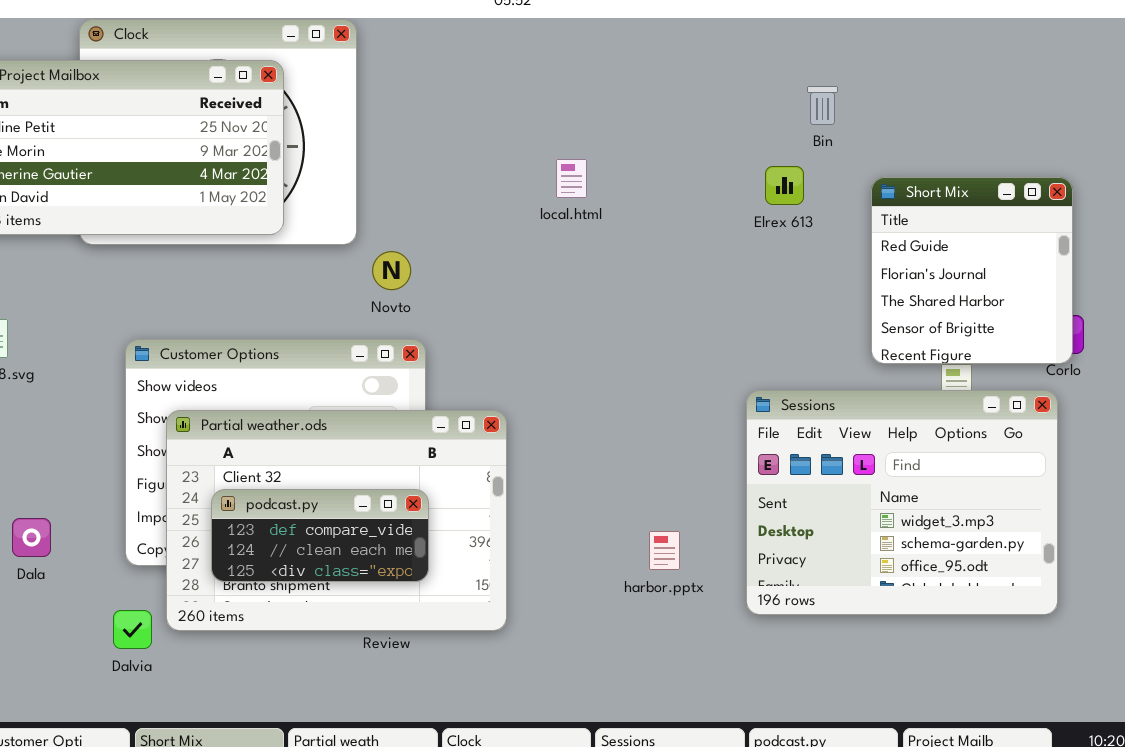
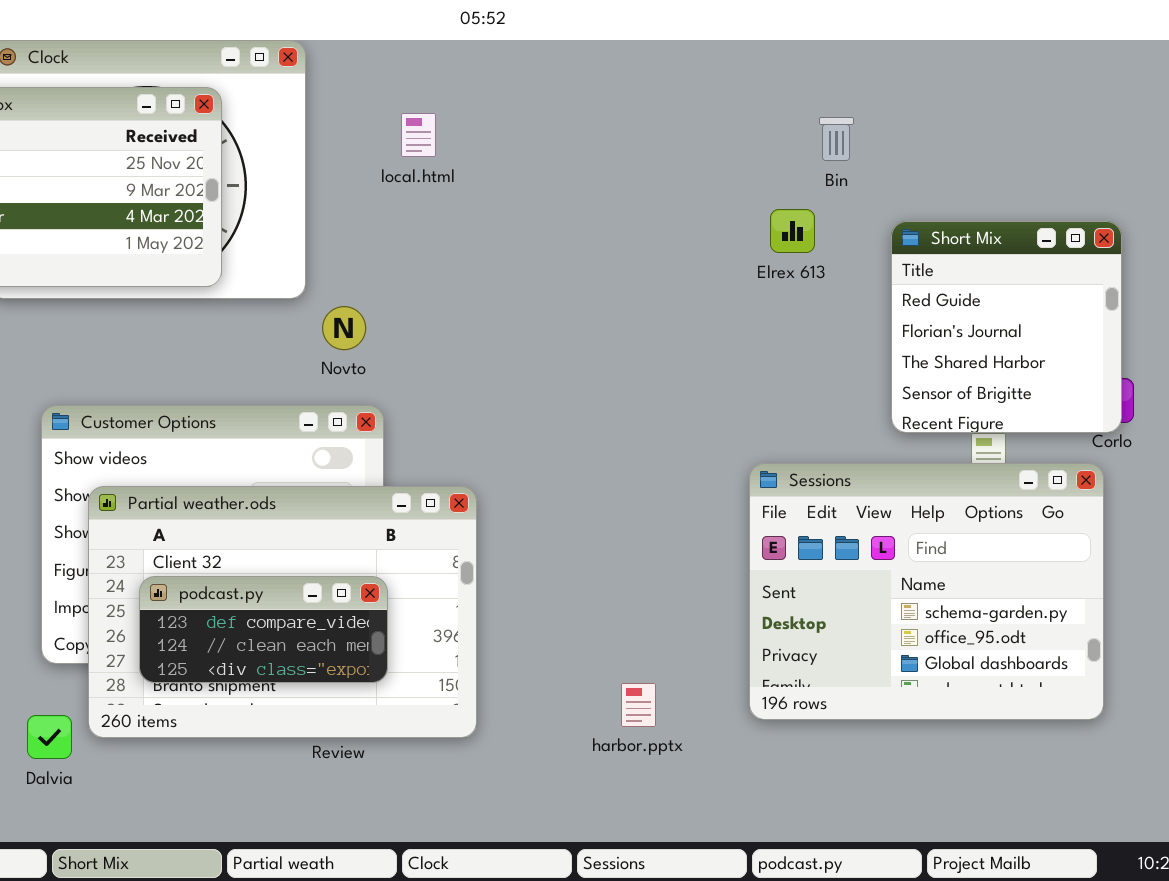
local.html: [556,159,587,198] -> [401,113,436,157], moved
Sessions: [746,390,1058,615] -> [749,463,1104,720], scrolled down 1 row
harbor.pptx: [649,531,680,570] -> [621,683,656,727], moved

